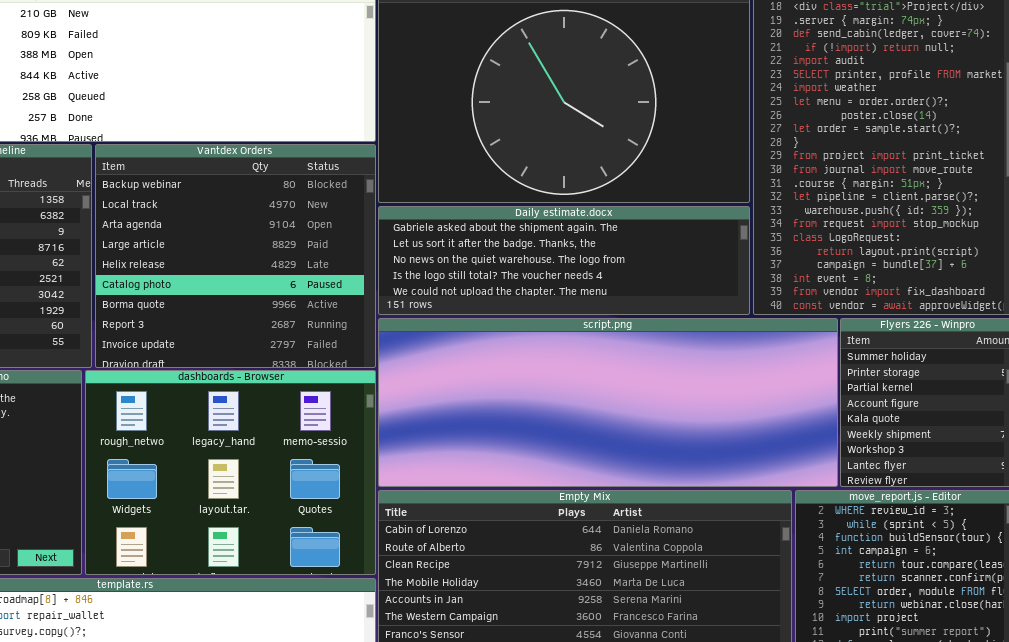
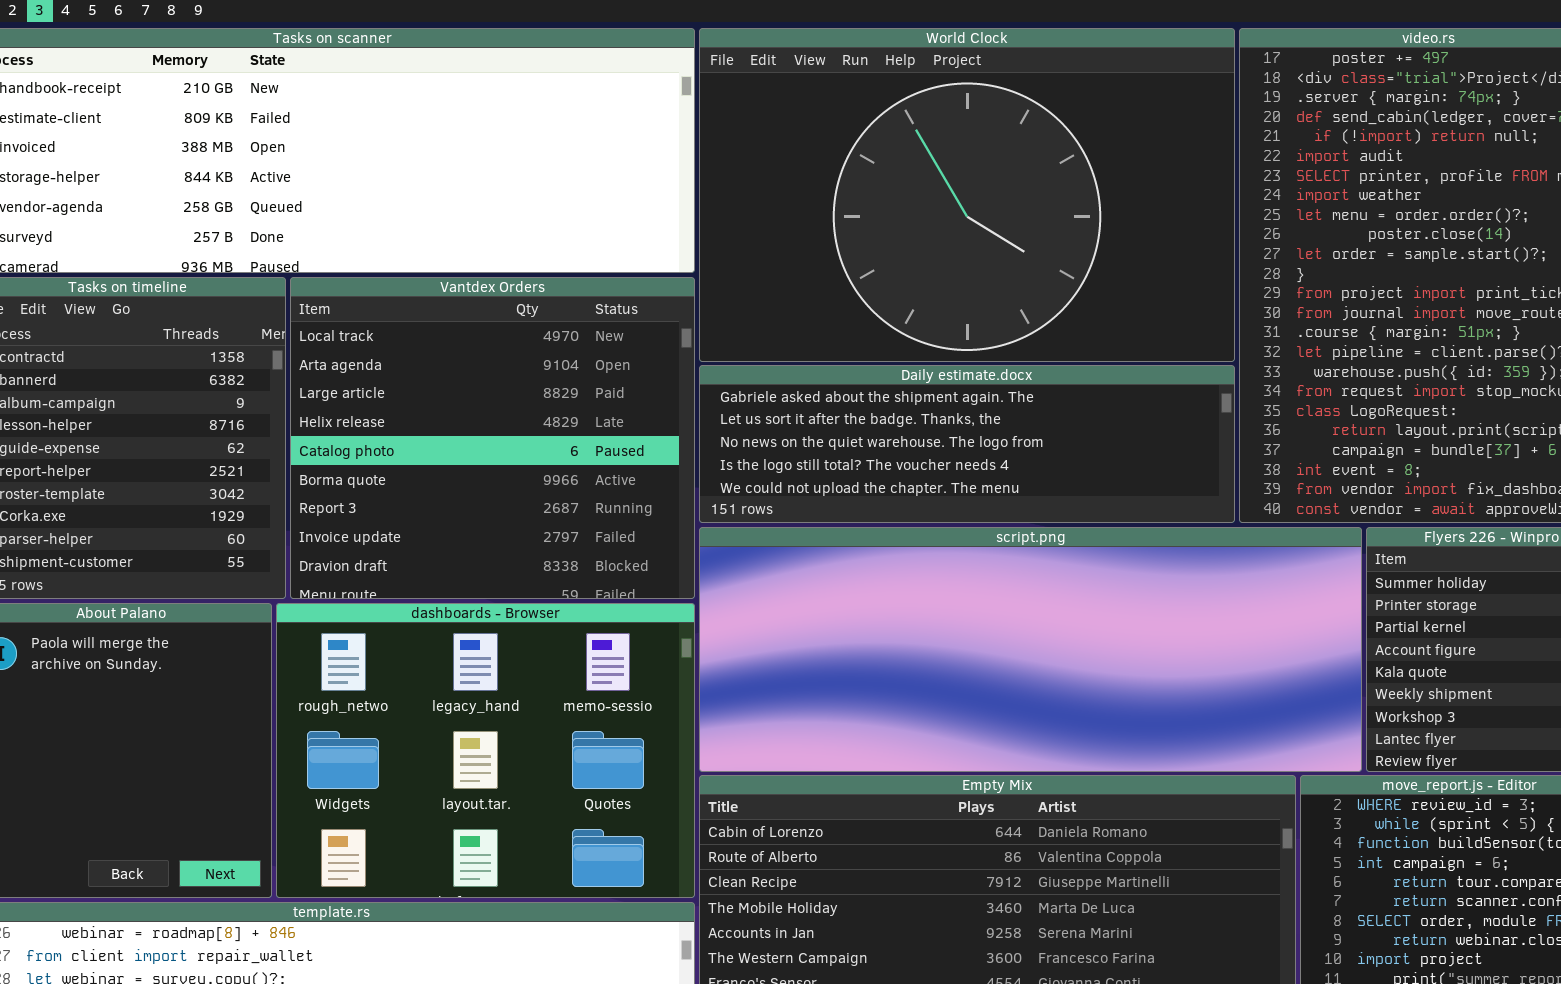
Vantdex Orders: [95,144,376,368] -> [290,277,695,599], scrolled down 1 row

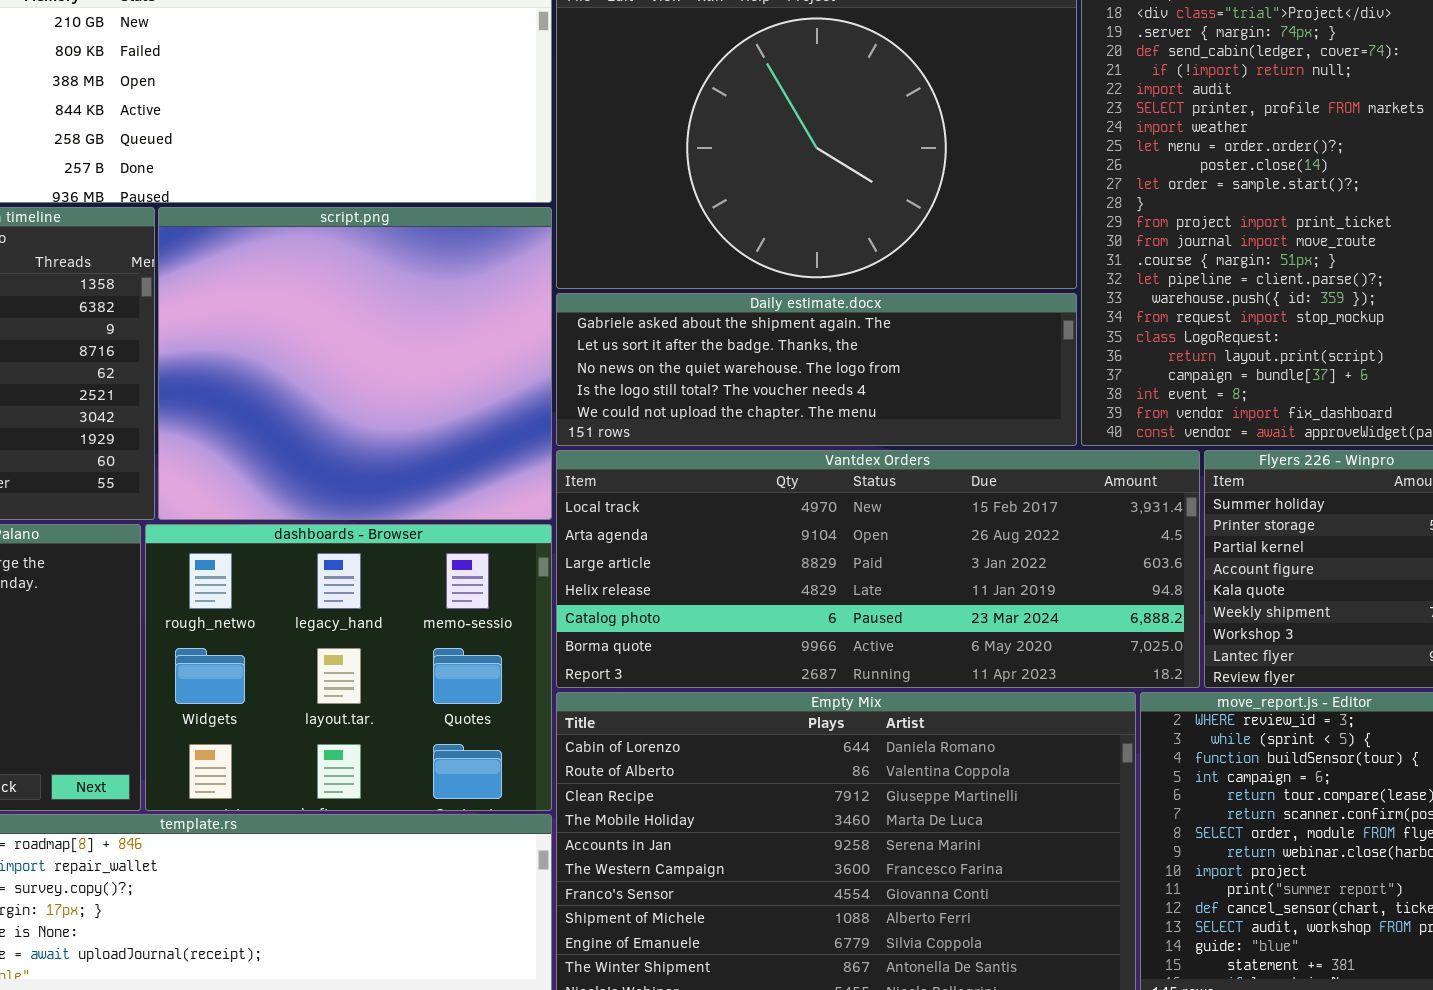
Vantdex Orders: [290,277,695,599] -> [556,450,1200,688], moved, resized
script.png: [699,527,1362,772] -> [158,207,552,520], moved, resized

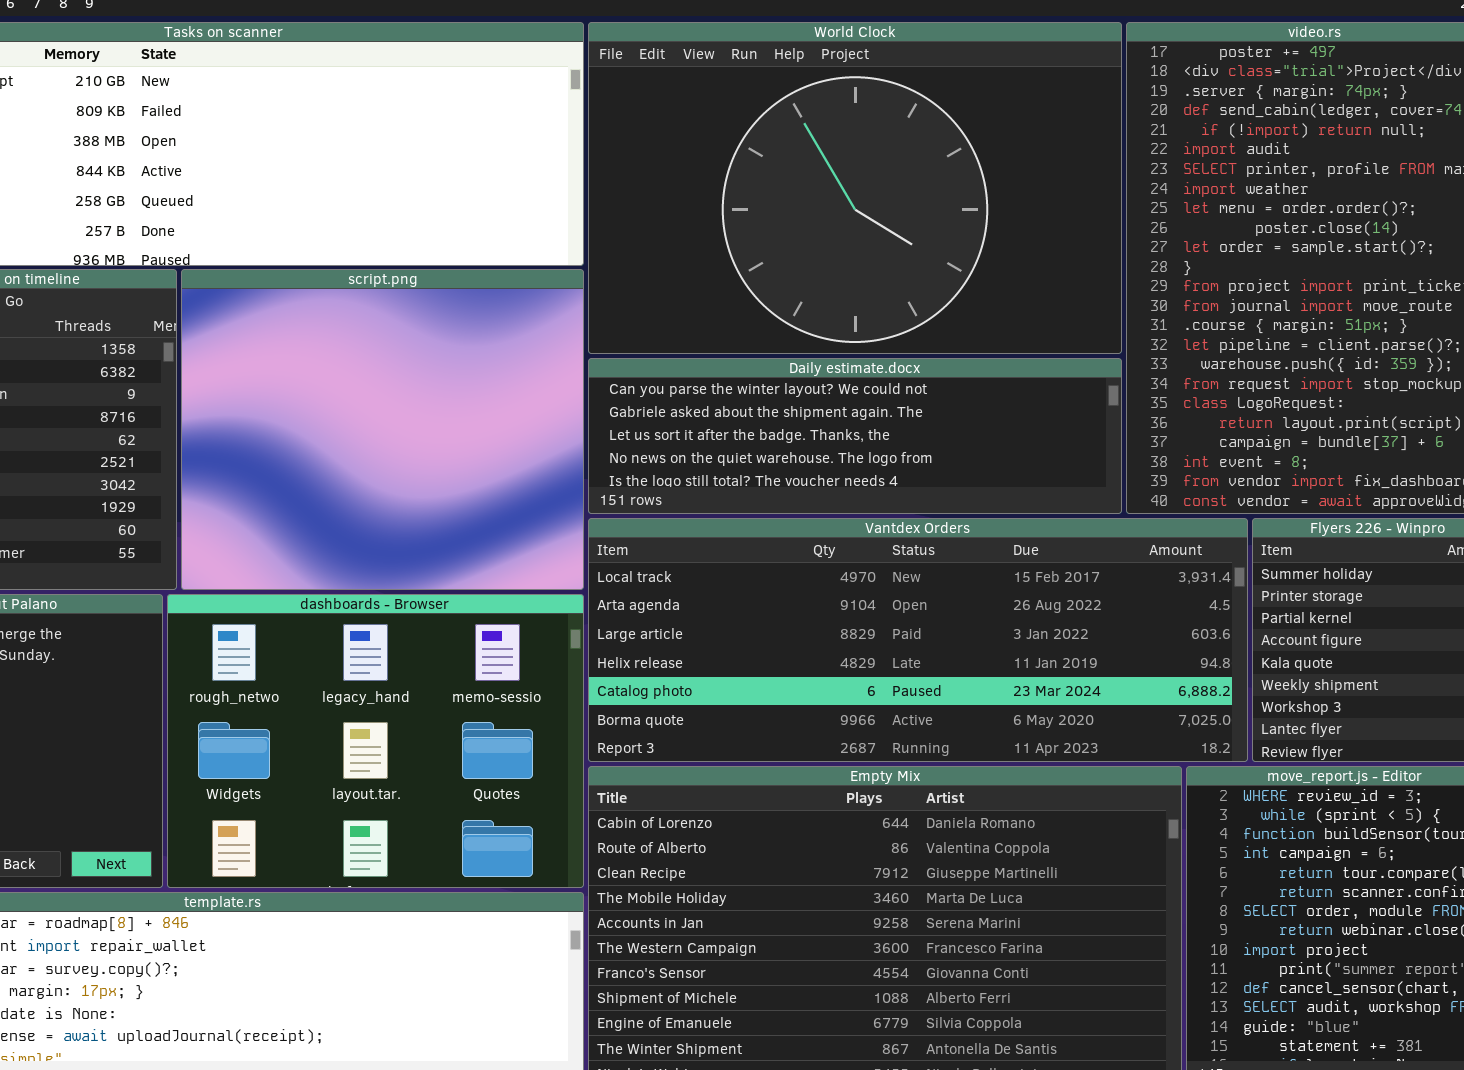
Daily estimate.docx: [556,293,1077,446] -> [588,358,1122,514], scrolled up 1 row

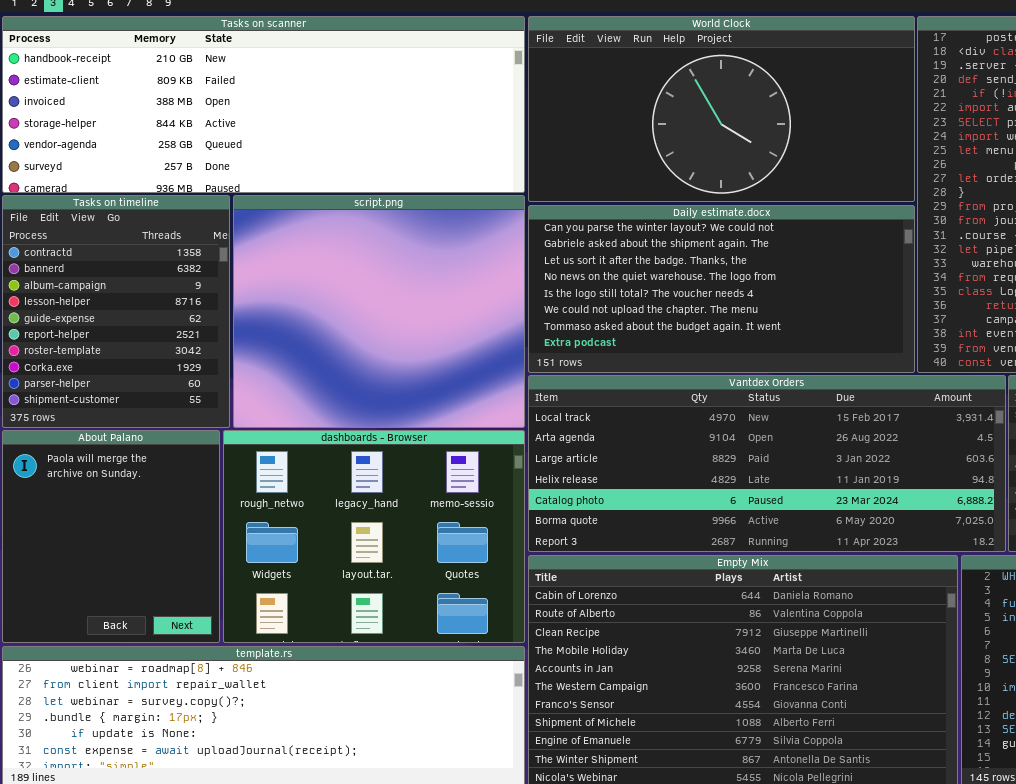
World Clock: [588,22,1122,354] -> [528,16,915,202], resized
Daily estimate.docx: [588,358,1122,514] -> [528,205,915,373], resized

